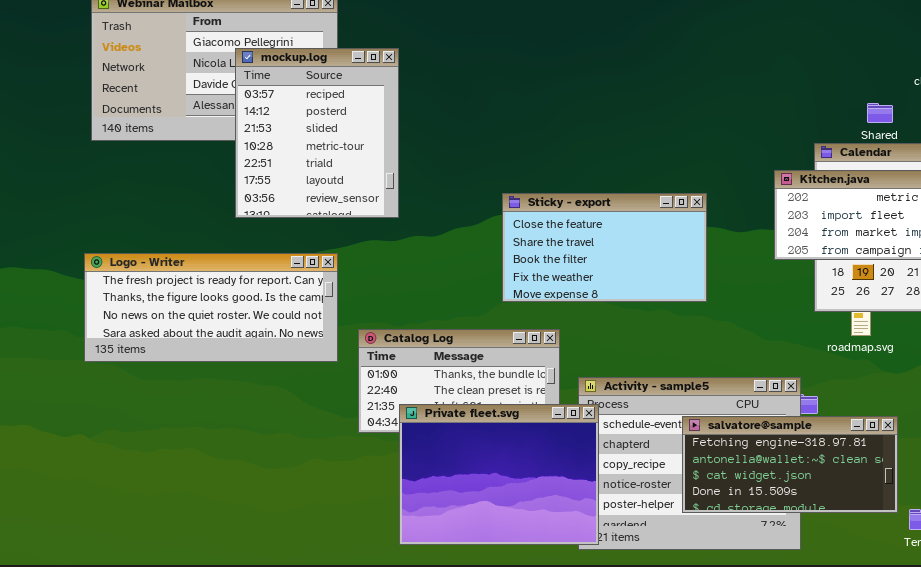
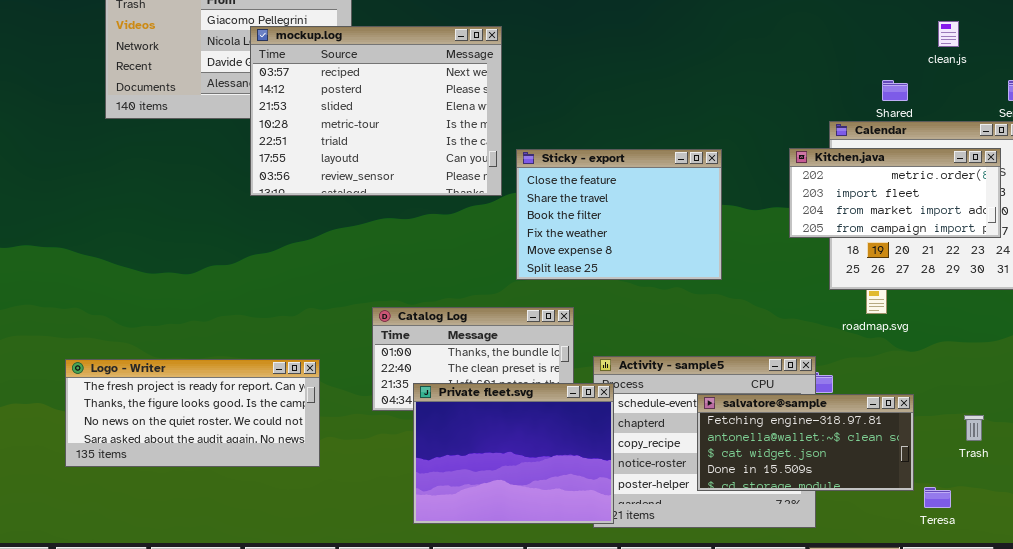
mockup.log: [235,48,399,218] -> [250,26,502,196], resized
Sticky - export: [502,193,707,302] -> [516,149,722,280], resized
Logo - Writer: [84,253,338,362] -> [65,359,320,467], moved

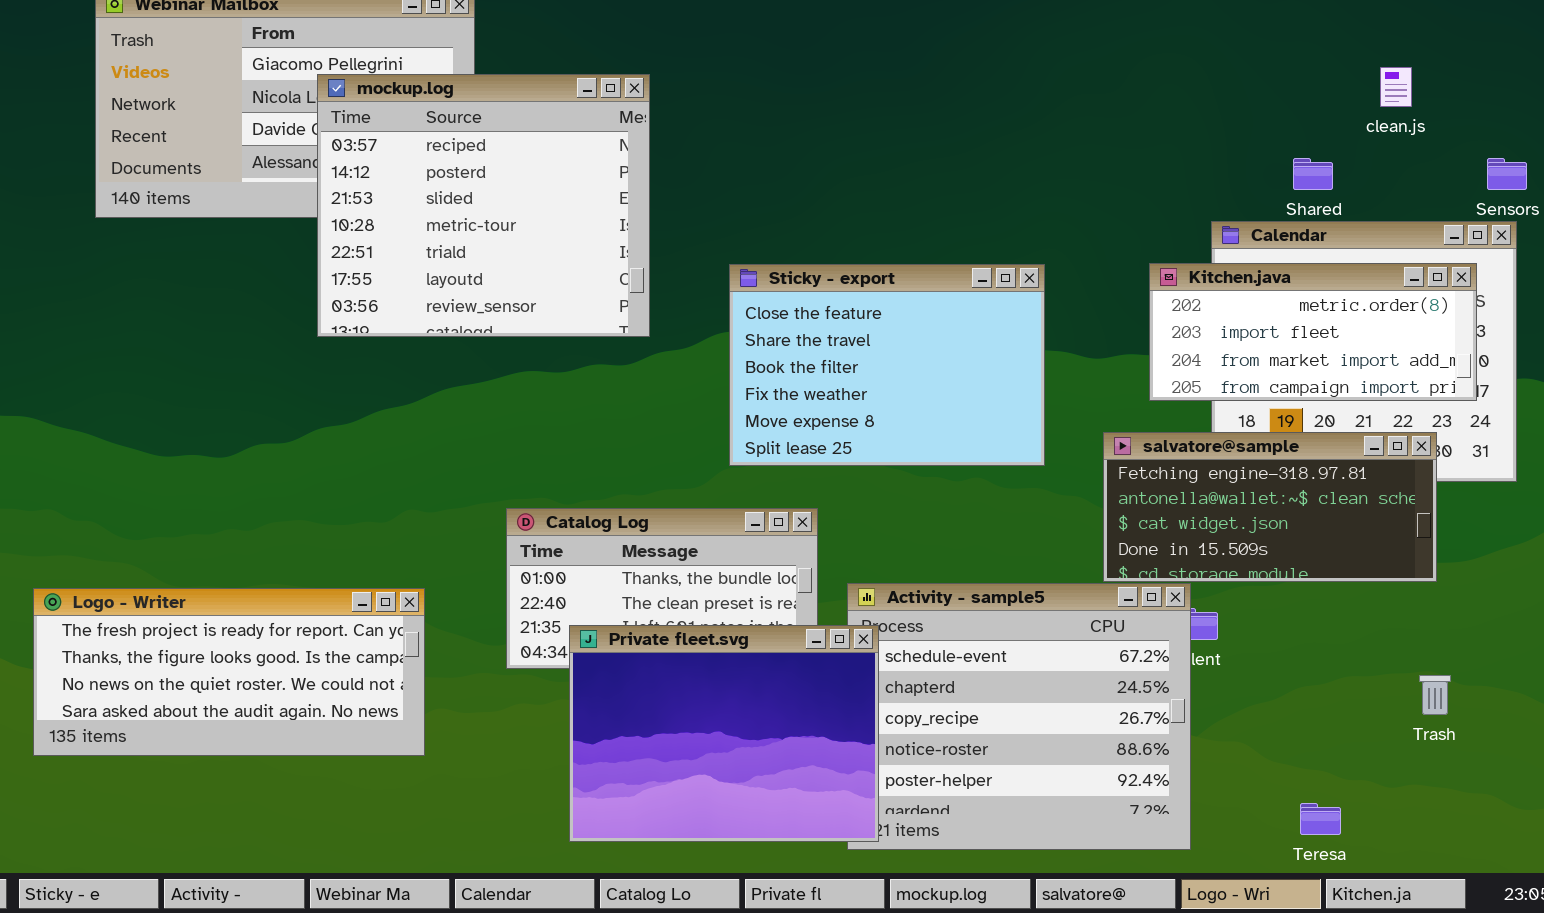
mockup.log: [250,26,502,196] -> [317,74,650,337], resized
salvatore@sample: [697,394,914,491] -> [1103,432,1437,582], moved
Teresa: [924,487,951,508] -> [1300,803,1341,835], moved

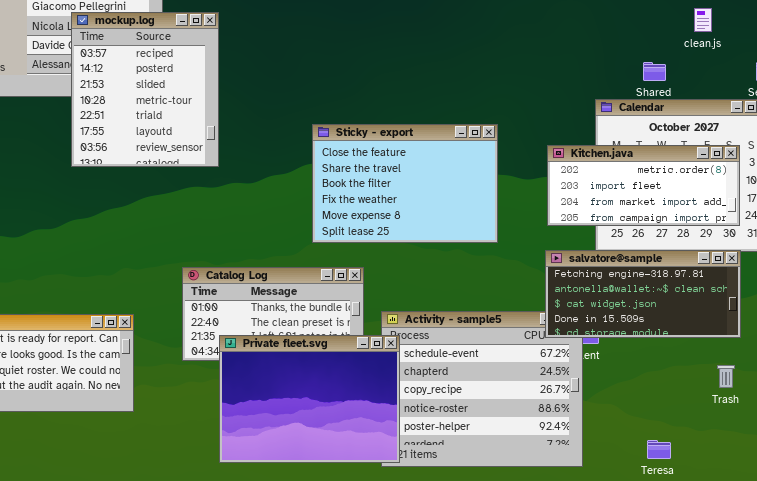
mockup.log: [317,74,650,337] -> [71,12,219,167], resized
Kitchen.java: [1149,263,1477,401] -> [547,145,740,226], moved
salvatore@sample: [1103,432,1437,582] -> [545,250,741,338], moved

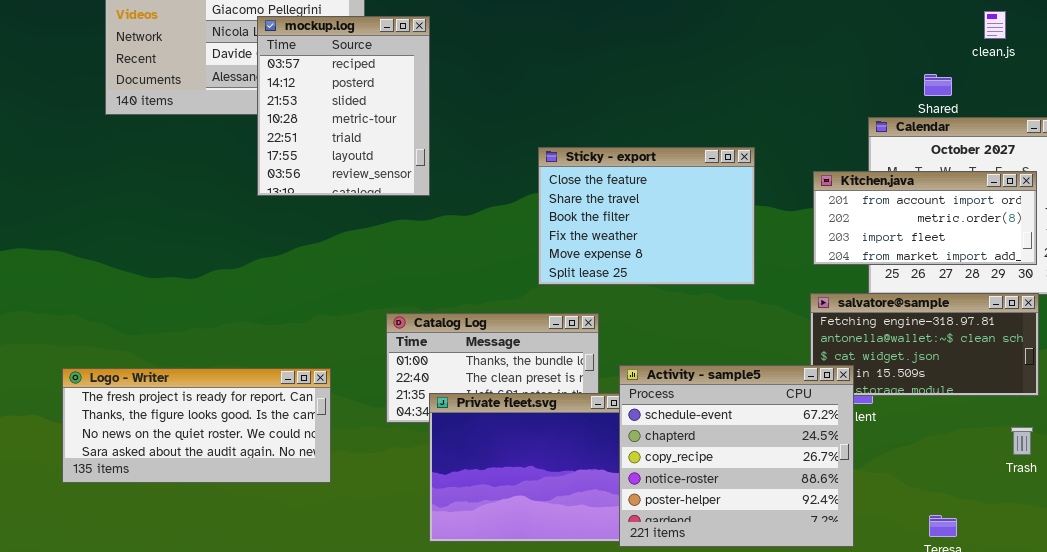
Kitchen.java: [547,145,740,226] -> [813,171,1037,265], scrolled up 1 row
Activity - sample5: [381,311,583,467] -> [619,365,854,547], raised

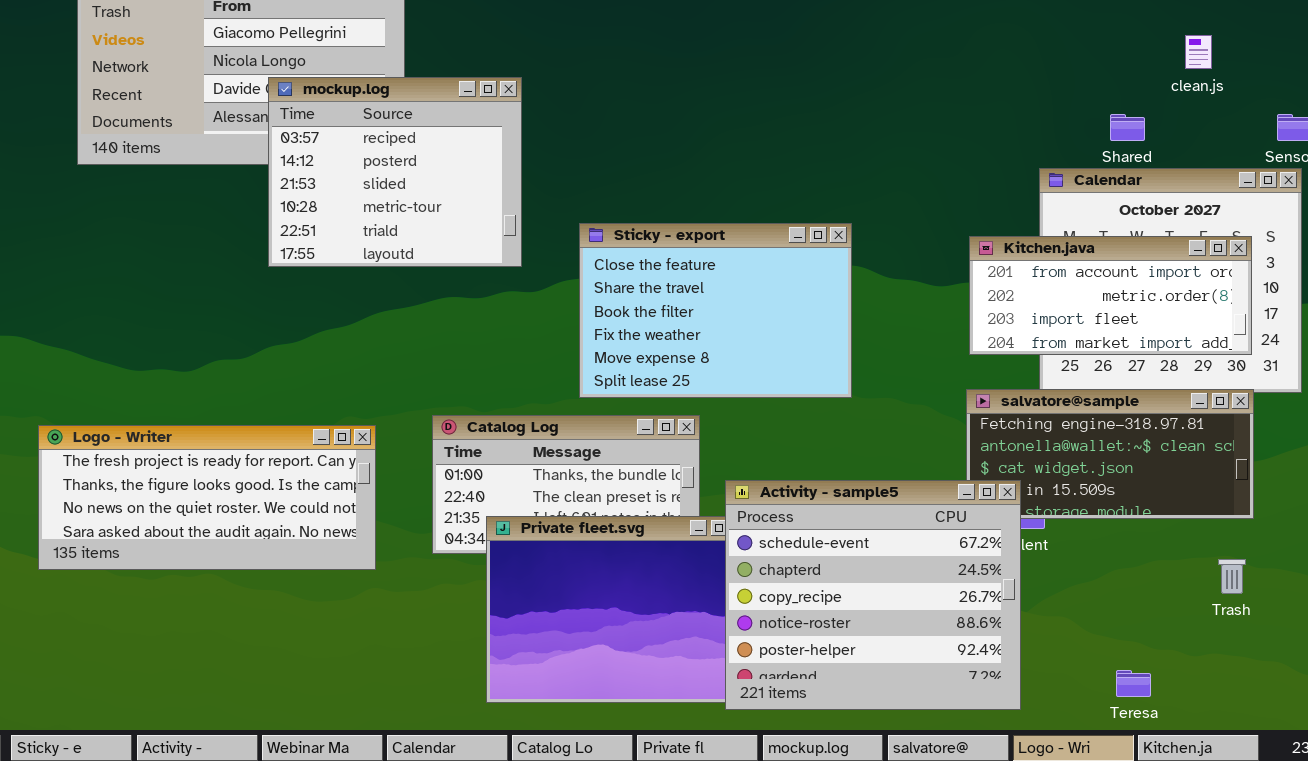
mockup.log: [257,16,430,196] -> [268,77,522,267], resized
Sticky - export: [538,147,755,285] -> [579,223,852,398], moved
Logo - Writer: [62,368,331,483] -> [38,425,376,570], moved

